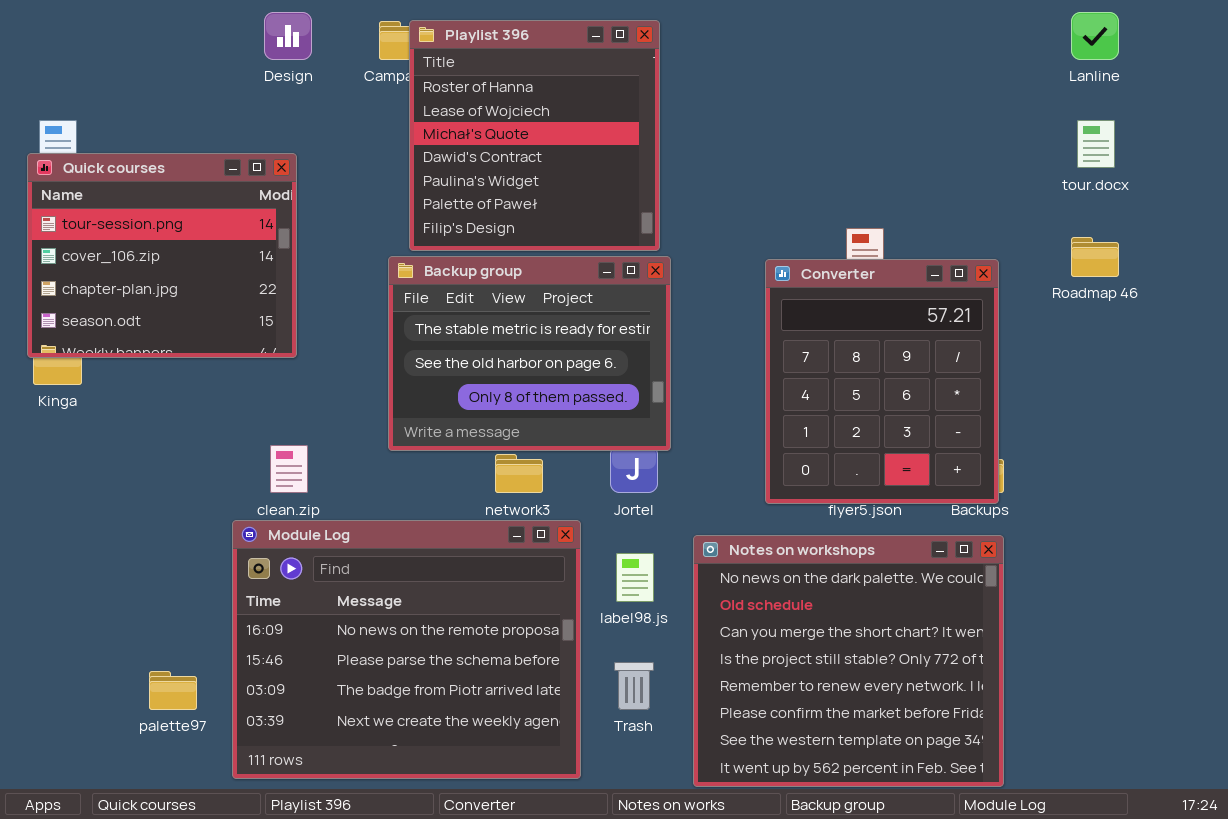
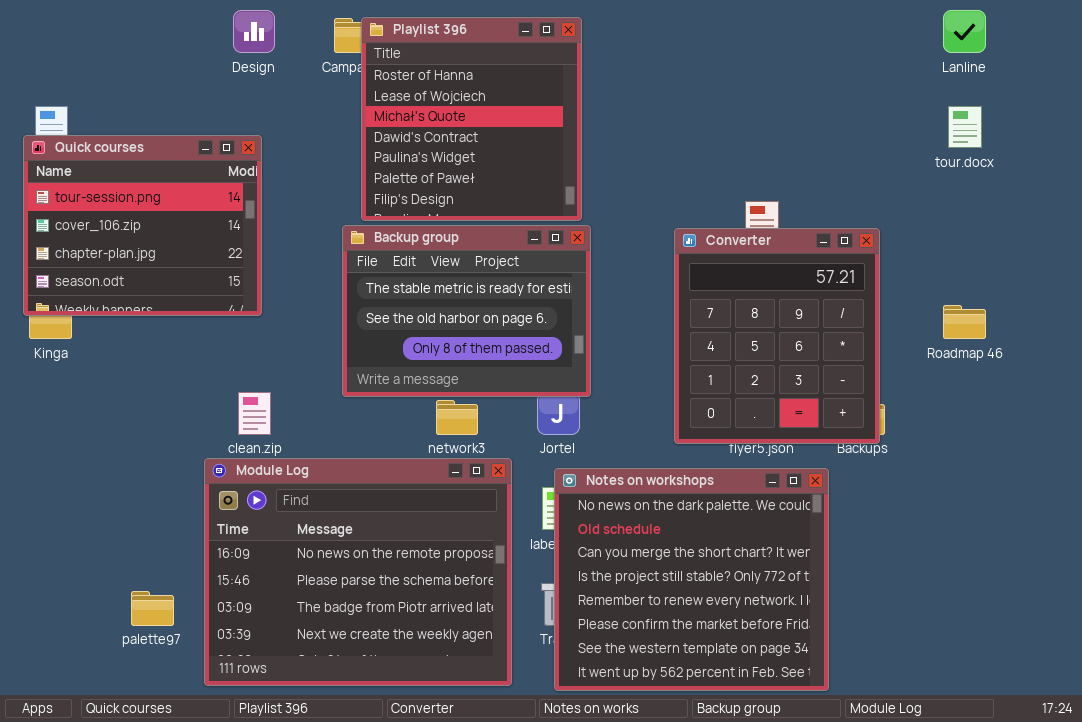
Roadmap 46: [1071,237,1119,277] -> [943,305,986,339], moved
Notes on workshops: [693,535,1004,787] -> [554,468,829,691], moved

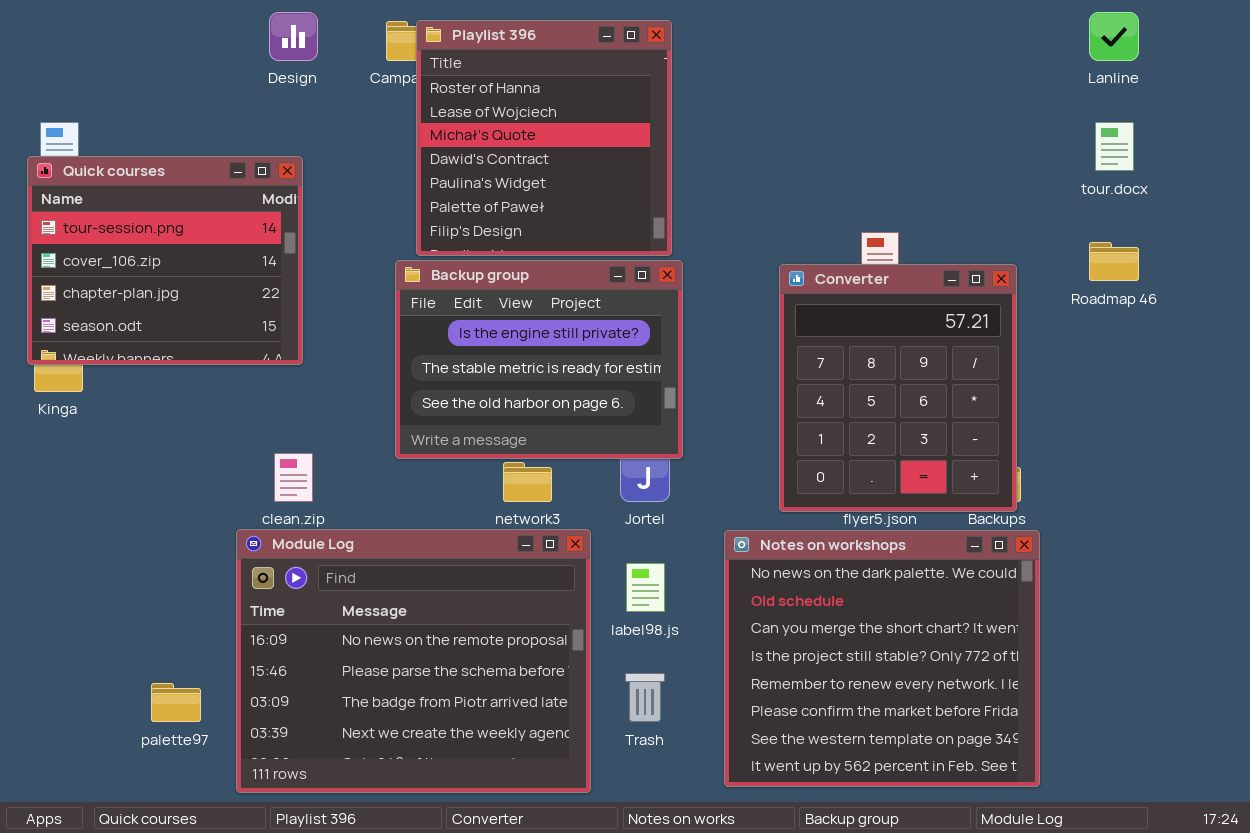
Backup group: [342,225,591,397] -> [395,260,683,459], scrolled up 1 row
Roadmap 46: [943,305,986,339] -> [1089,242,1139,281], moved
Notes on workshops: [554,468,829,691] -> [724,530,1040,787], moved

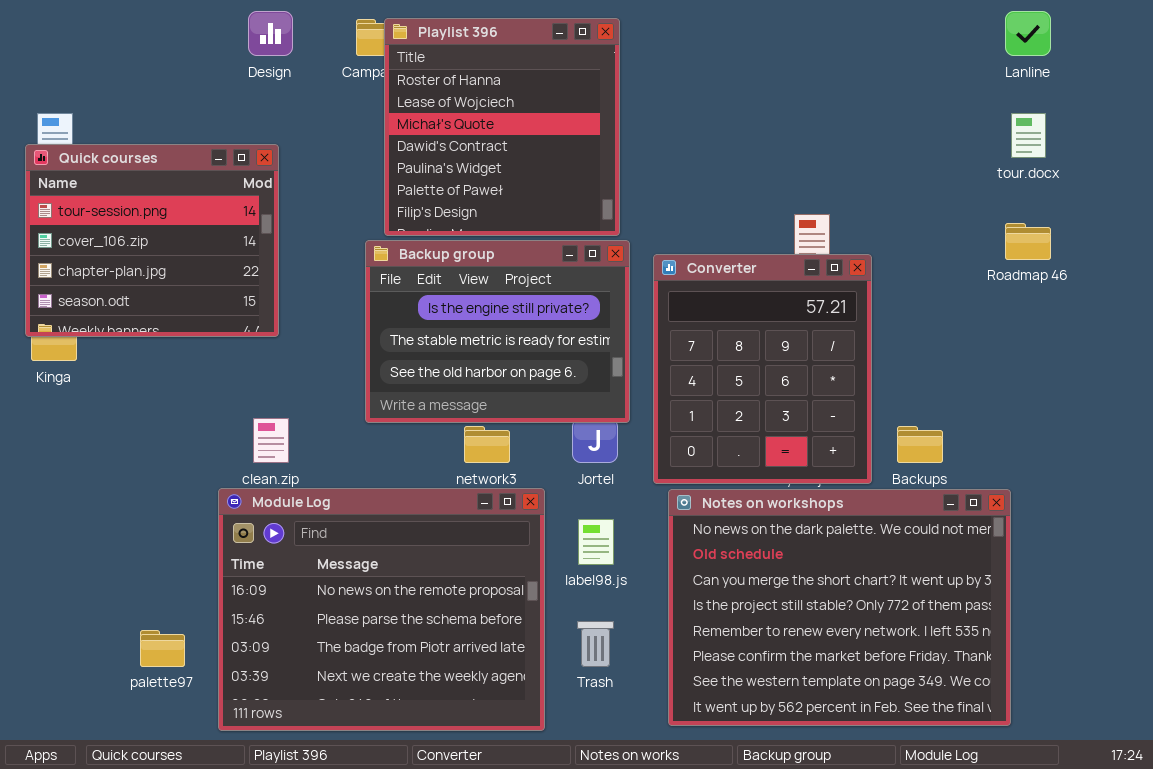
Converter: [779,264,1017,512] -> [653,254,872,484], moved
Notes on workshops: [724,530,1040,787] -> [668,489,1011,726], resized

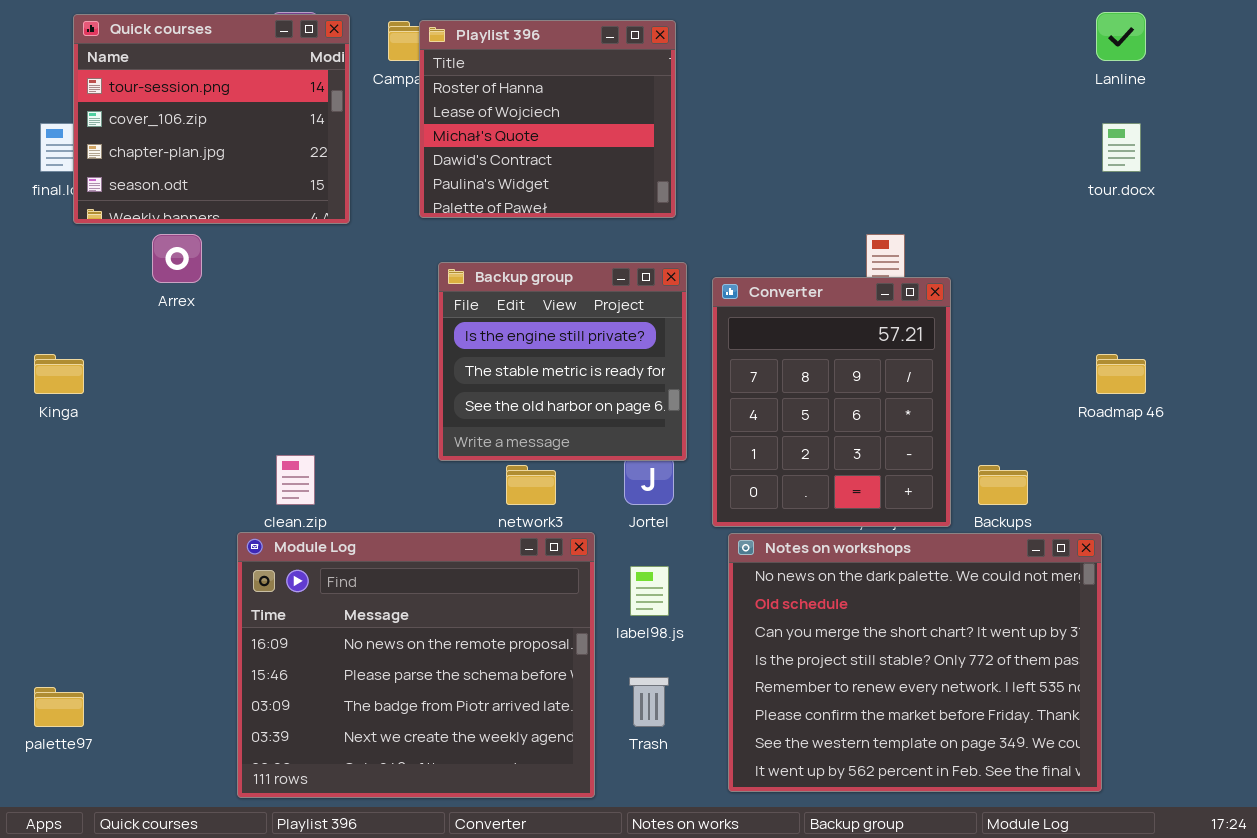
Playlist 396: [384,18,620,236] -> [419,20,676,218], resized
Quick courses: [25,144,279,337] -> [73,14,350,224], moved
Roadmap 46: [1005,223,1051,260] -> [1096,354,1146,394], moved
Backup group: [365,240,630,423] -> [438,262,687,461], resized
palette97: [140,630,185,667] -> [34,687,84,727], moved

